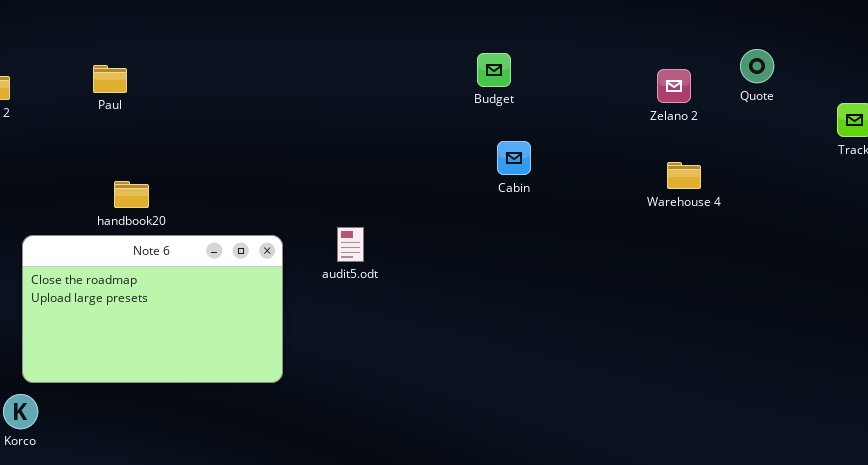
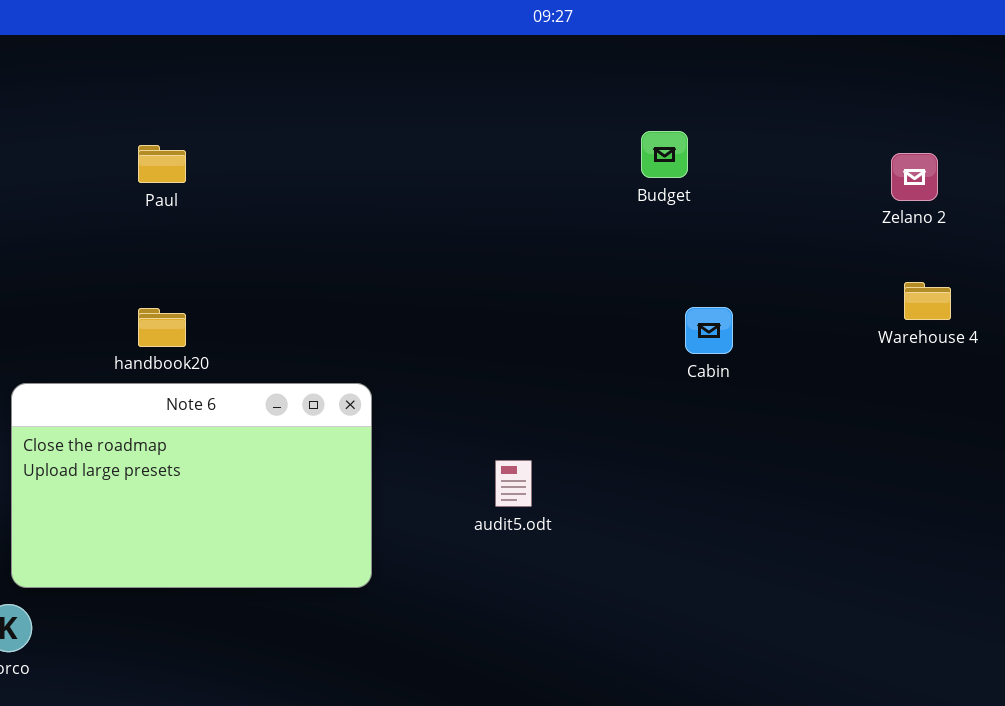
Paul: [93,65,127,93] -> [138,145,186,183], moved
Cabin: [497,141,531,175] -> [685,307,733,354], moved
audit5.odt: [337,227,364,262] -> [495,460,532,507], moved

